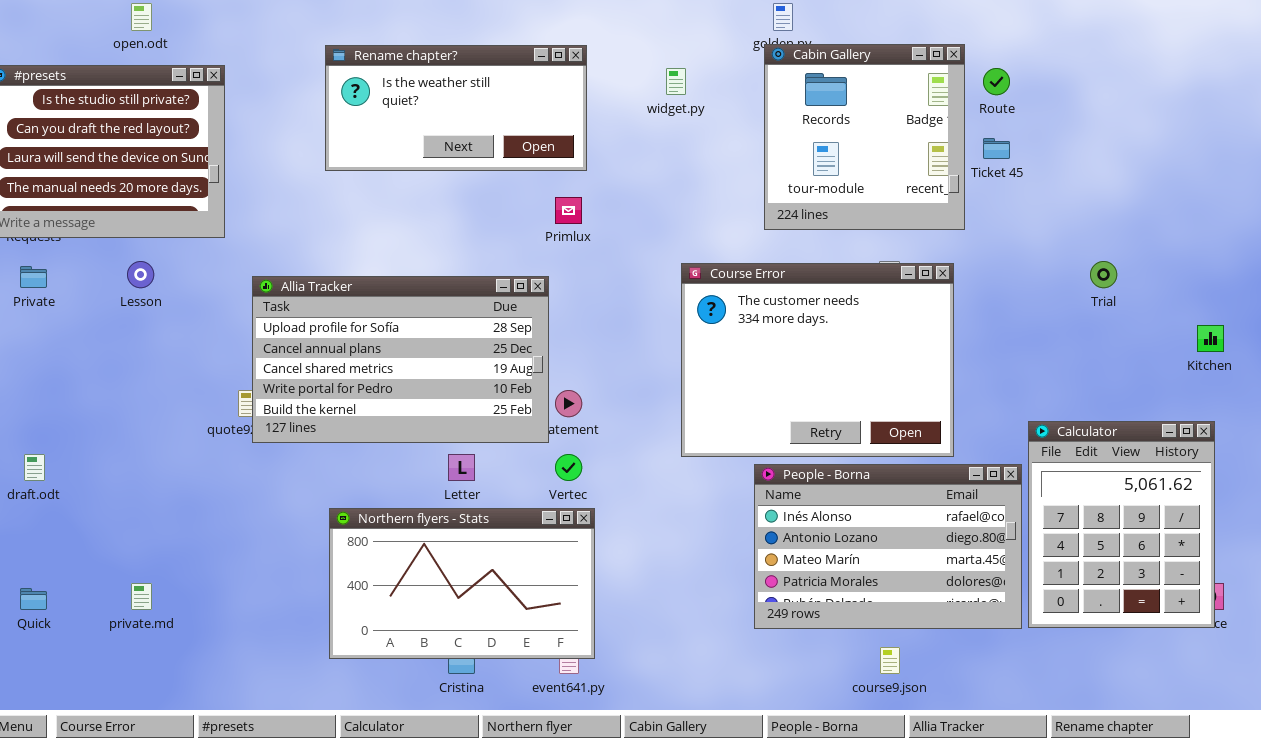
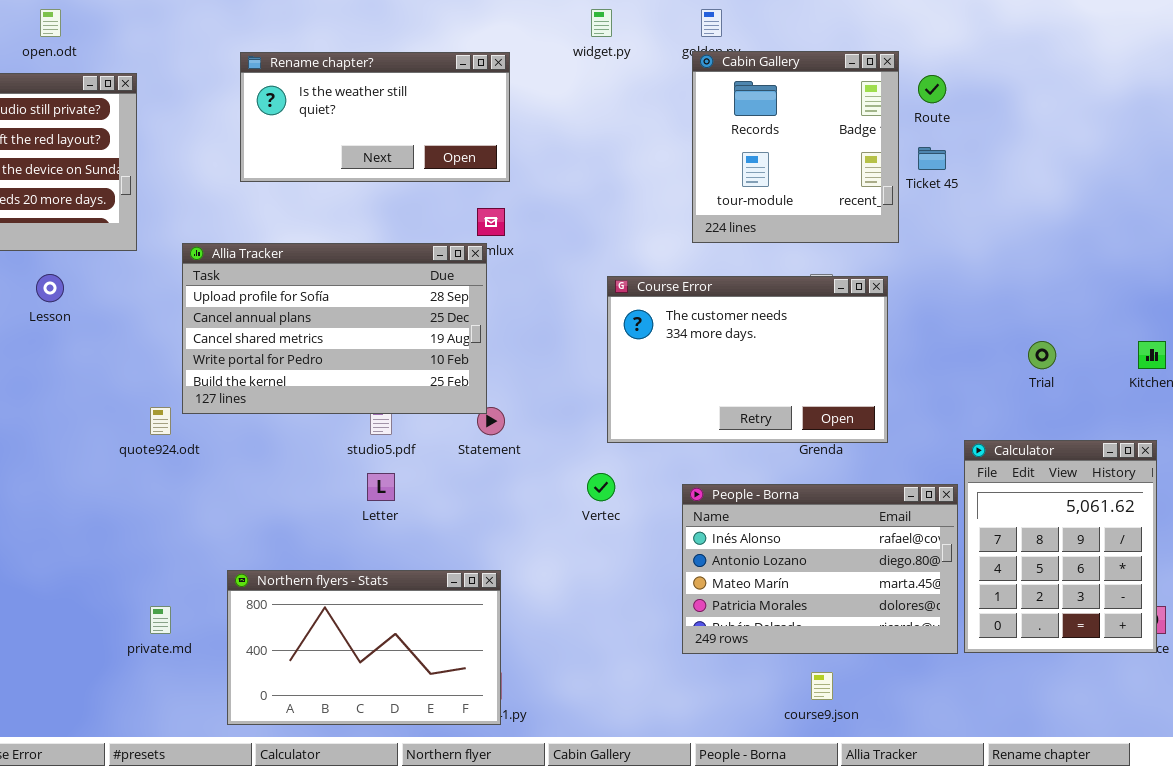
widget.py: [666,68,686,95] -> [591,9,612,37], moved
Trial: [1090,261,1117,288] -> [1028,341,1056,369], moved
Course Error: [681,263,954,457] -> [607,276,888,443], resized
Allia Tracker: [252,276,549,443] -> [182,243,487,414], moved
Vertec: [555,454,582,481] -> [587,473,615,501], moved
Northern flyers - Stats: [329,508,595,659] -> [227,570,501,725], moved
private.md: [131,583,152,610] -> [150,606,171,634], moved

